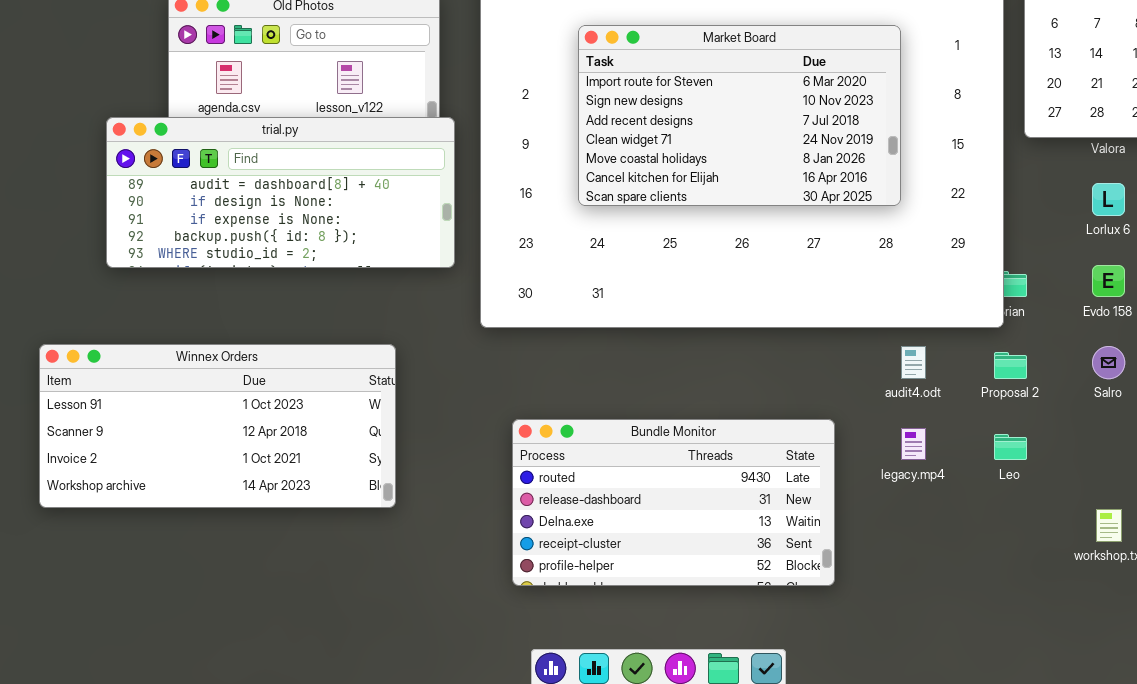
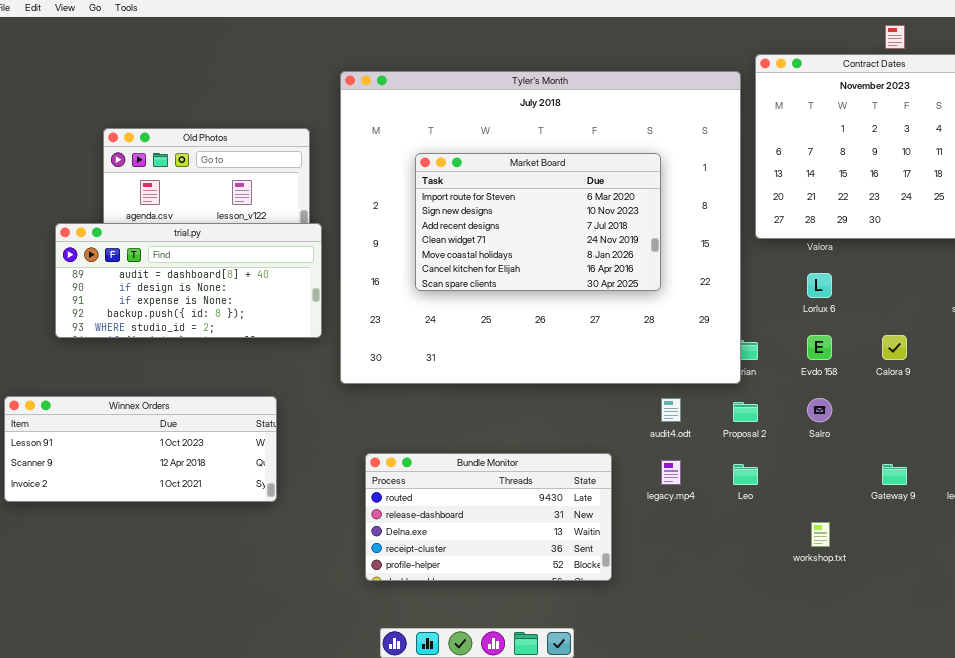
Winnex Orders: [39,344,396,508] -> [4,396,277,502], resized

